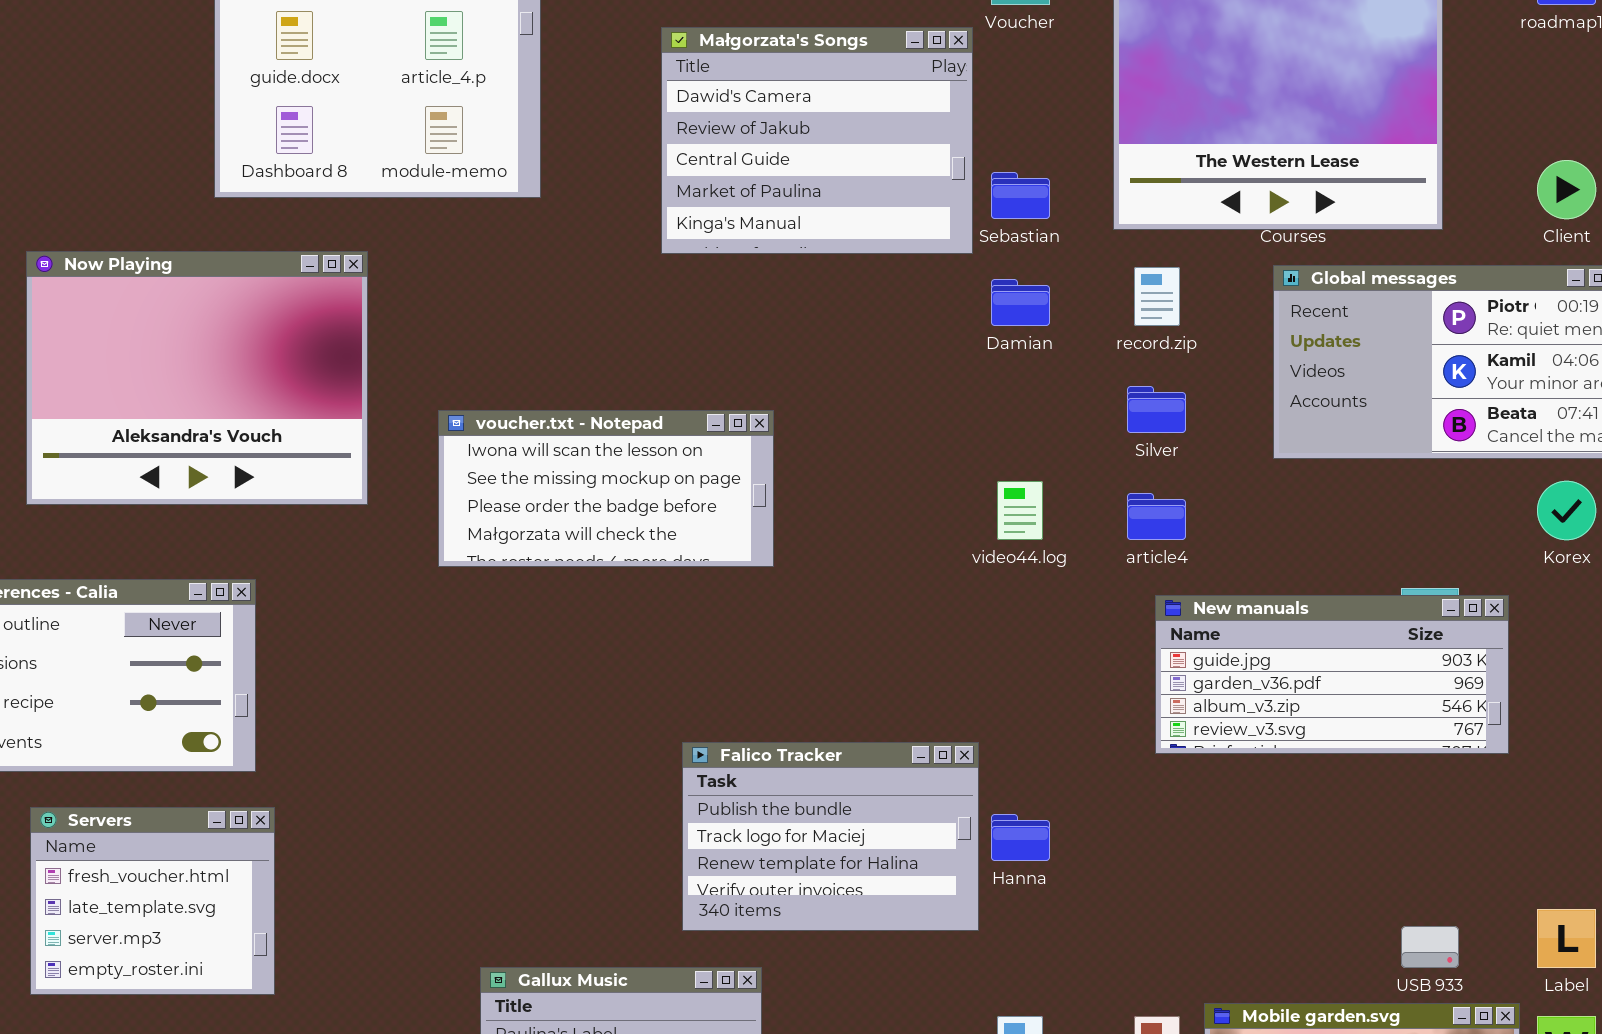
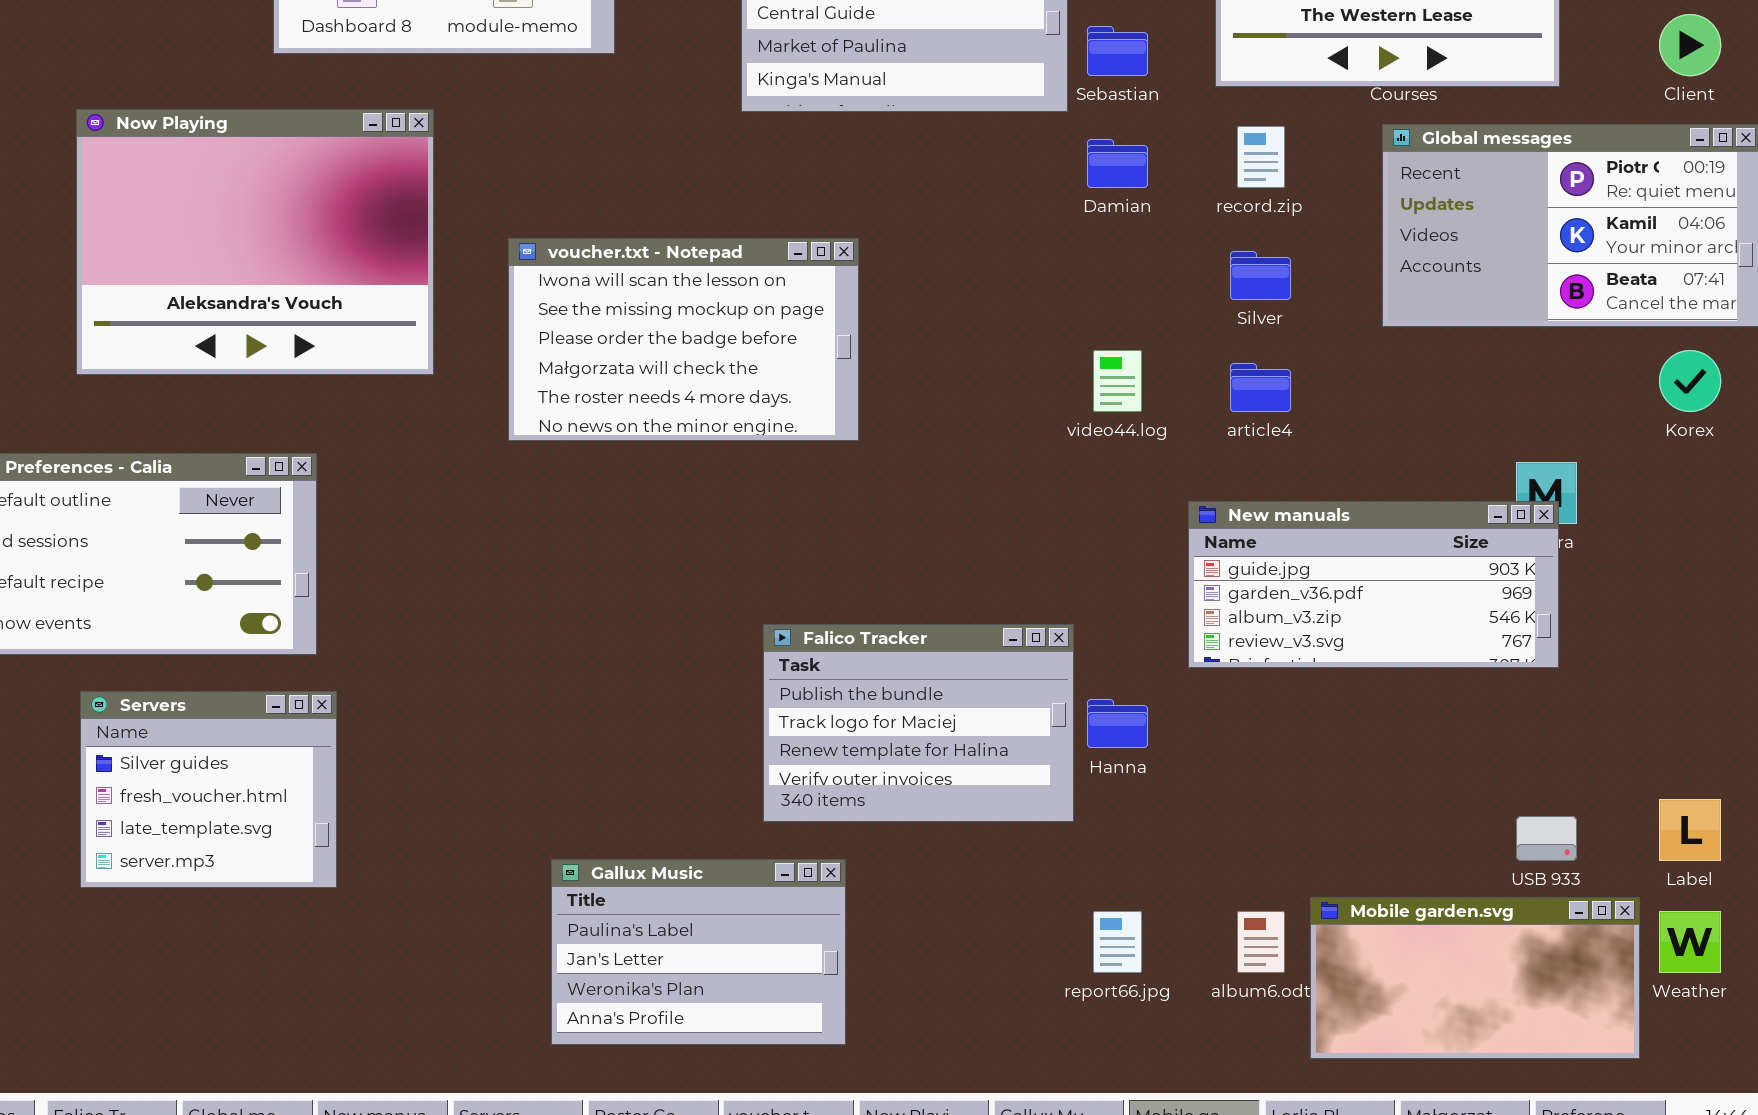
voucher.txt - Notepad: [438,410,774,567] -> [508,238,859,441], resized
New manuals: [1155,595,1509,754] -> [1188,501,1559,668], moved
Servers: [30,807,275,995] -> [80,691,337,888], scrolled up 1 row

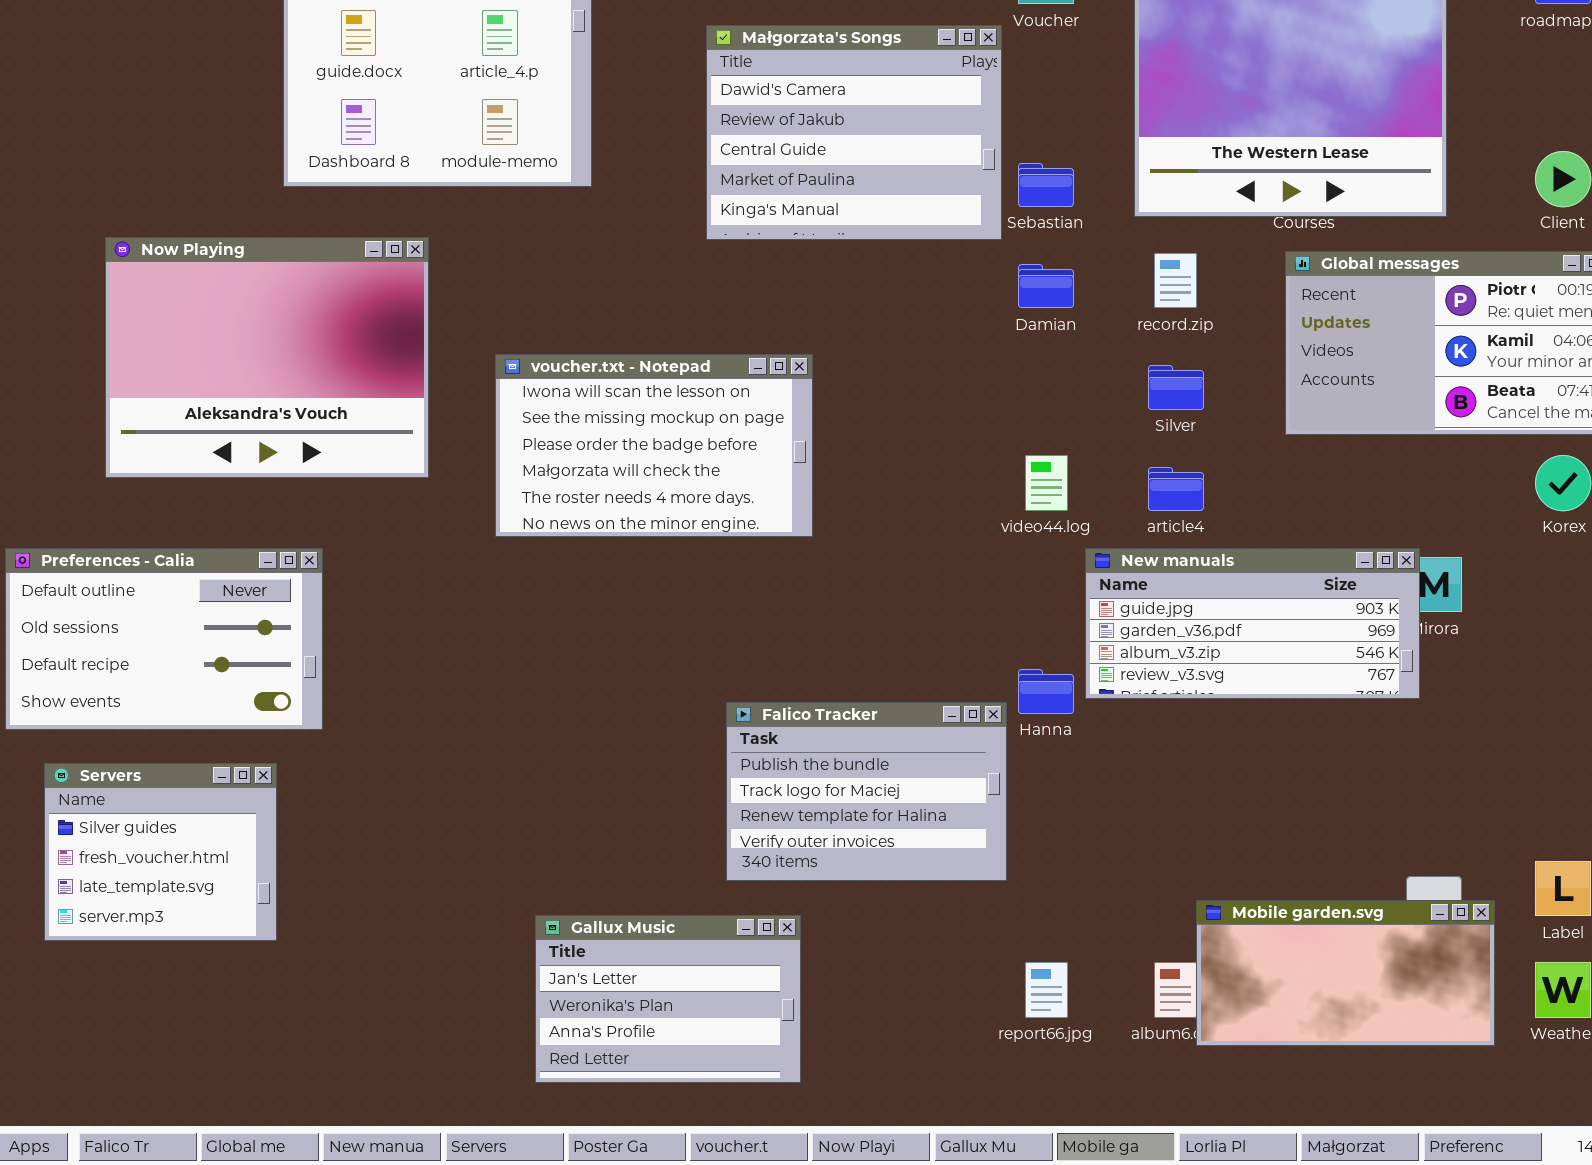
New manuals: [1188,501,1559,668] -> [1085,548,1420,699], moved
Servers: [80,691,337,888] -> [44,763,277,941], moved
Hanna: [1087,699,1148,748] -> [1018,669,1074,714], moved
Gallux Music: [551,859,846,1045] -> [535,915,801,1083], scrolled down 1 row
Mobile garden.svg: [1310,897,1640,1059] -> [1196,900,1495,1046], moved

